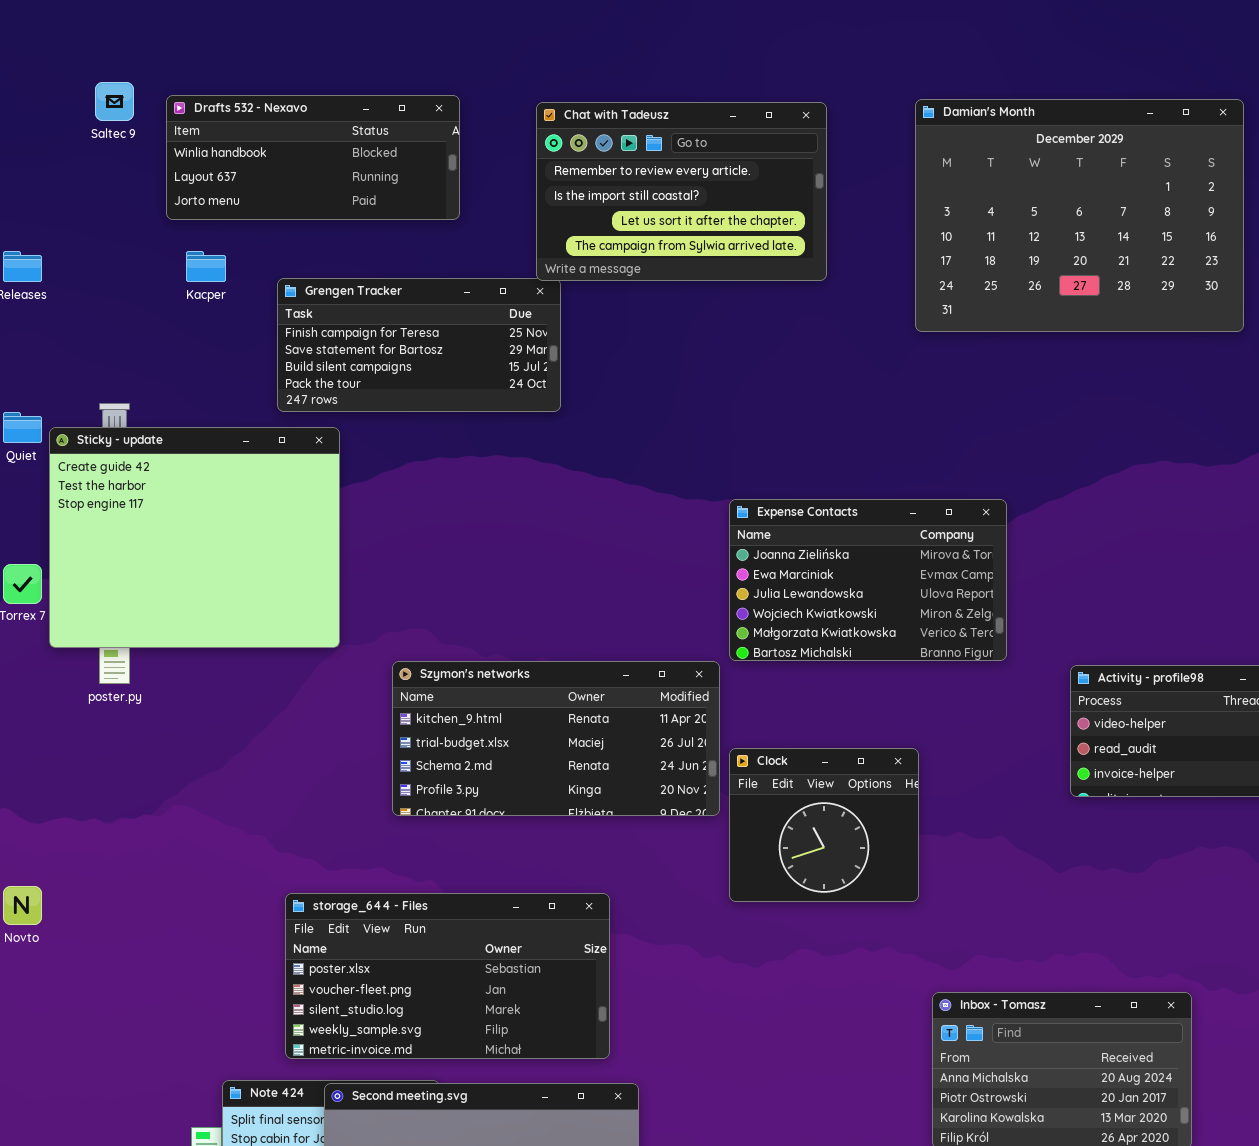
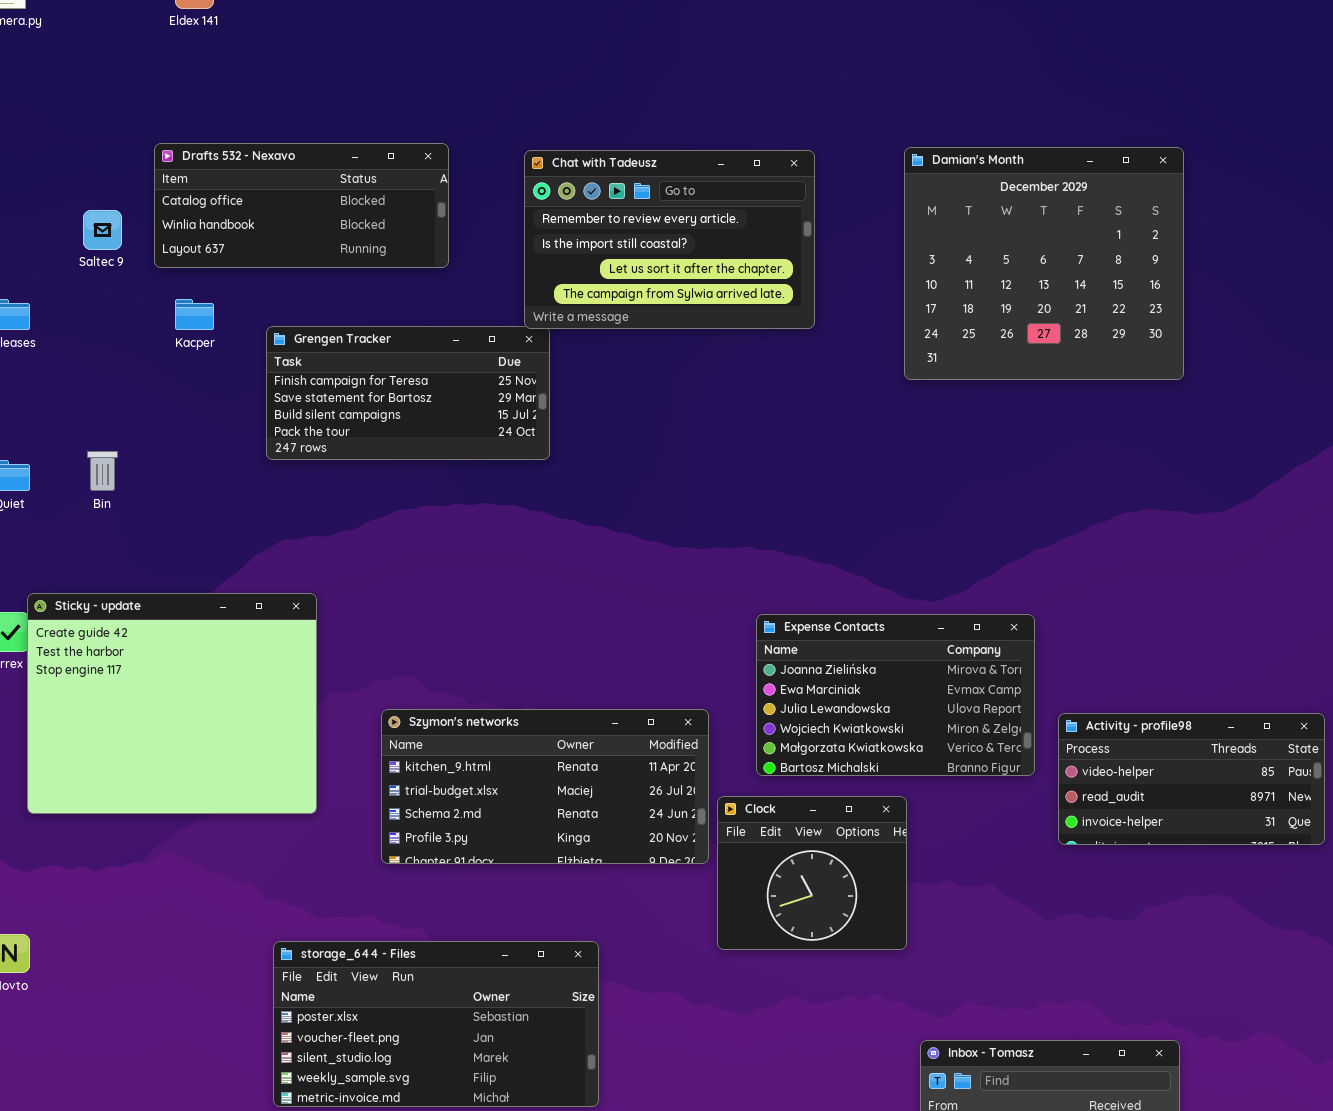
Saltec 9: [95,82,134,121] -> [83,210,122,250], moved
Drafts 532 - Nexavo: [166,95,460,220] -> [154,143,449,268], scrolled up 1 row
Damian's Month: [915,99,1244,332] -> [904,147,1184,380], resized
Sticky - update: [49,427,340,648] -> [27,593,317,814], moved
Expense Contacts: [729,499,1007,661] -> [756,614,1035,776], moved

